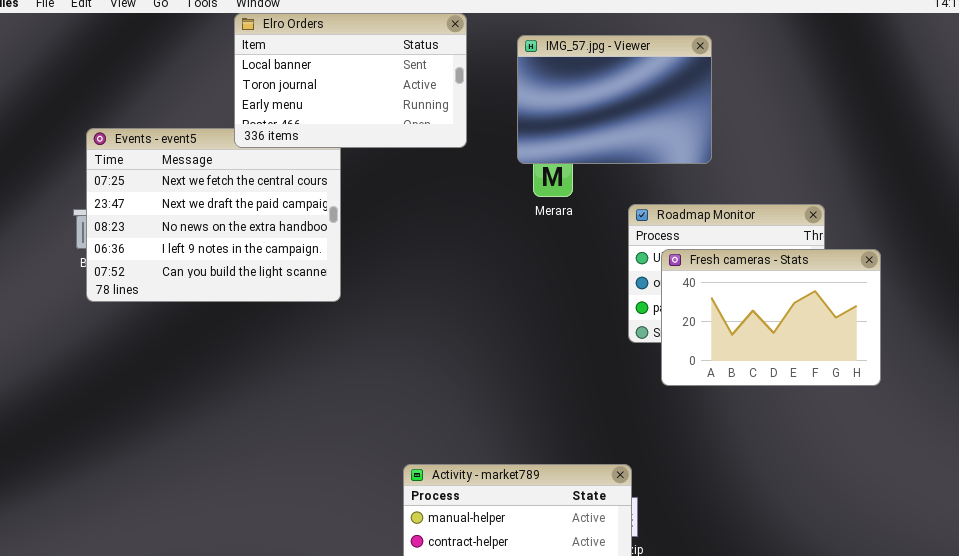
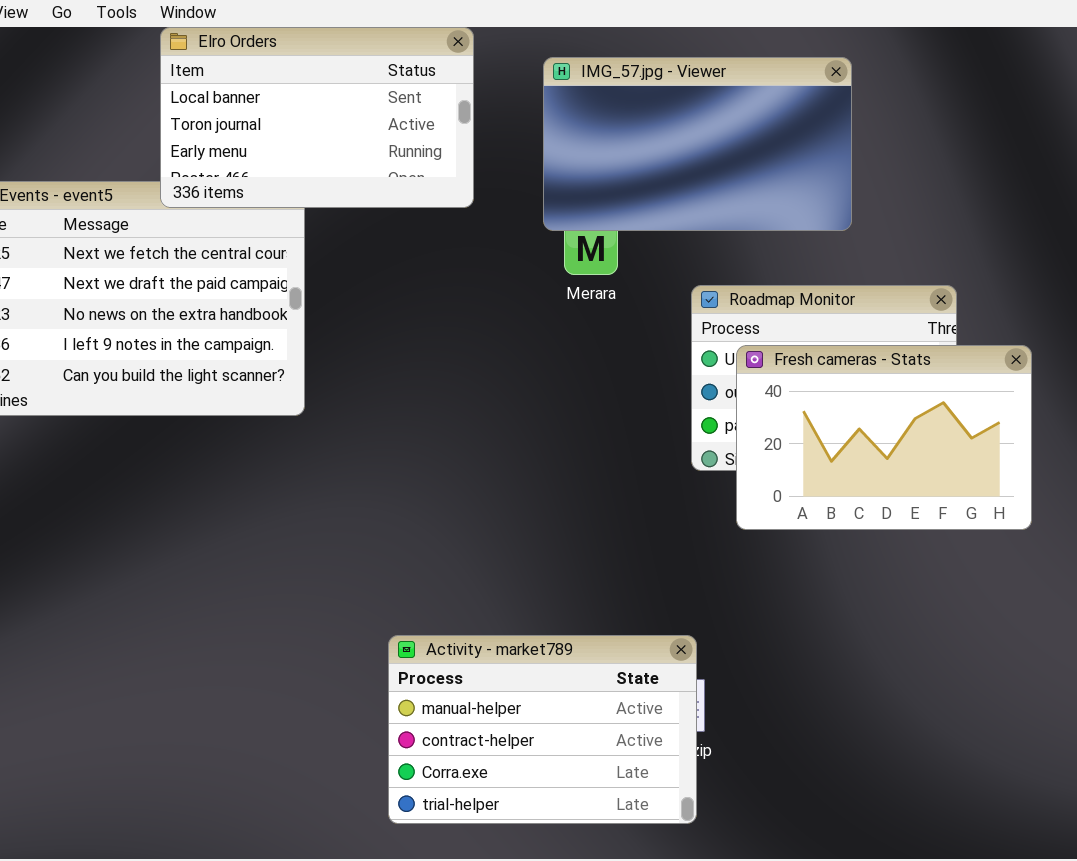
IMG_57.jpg - Viewer: [517,35,712,164] -> [543,57,852,231], resized

